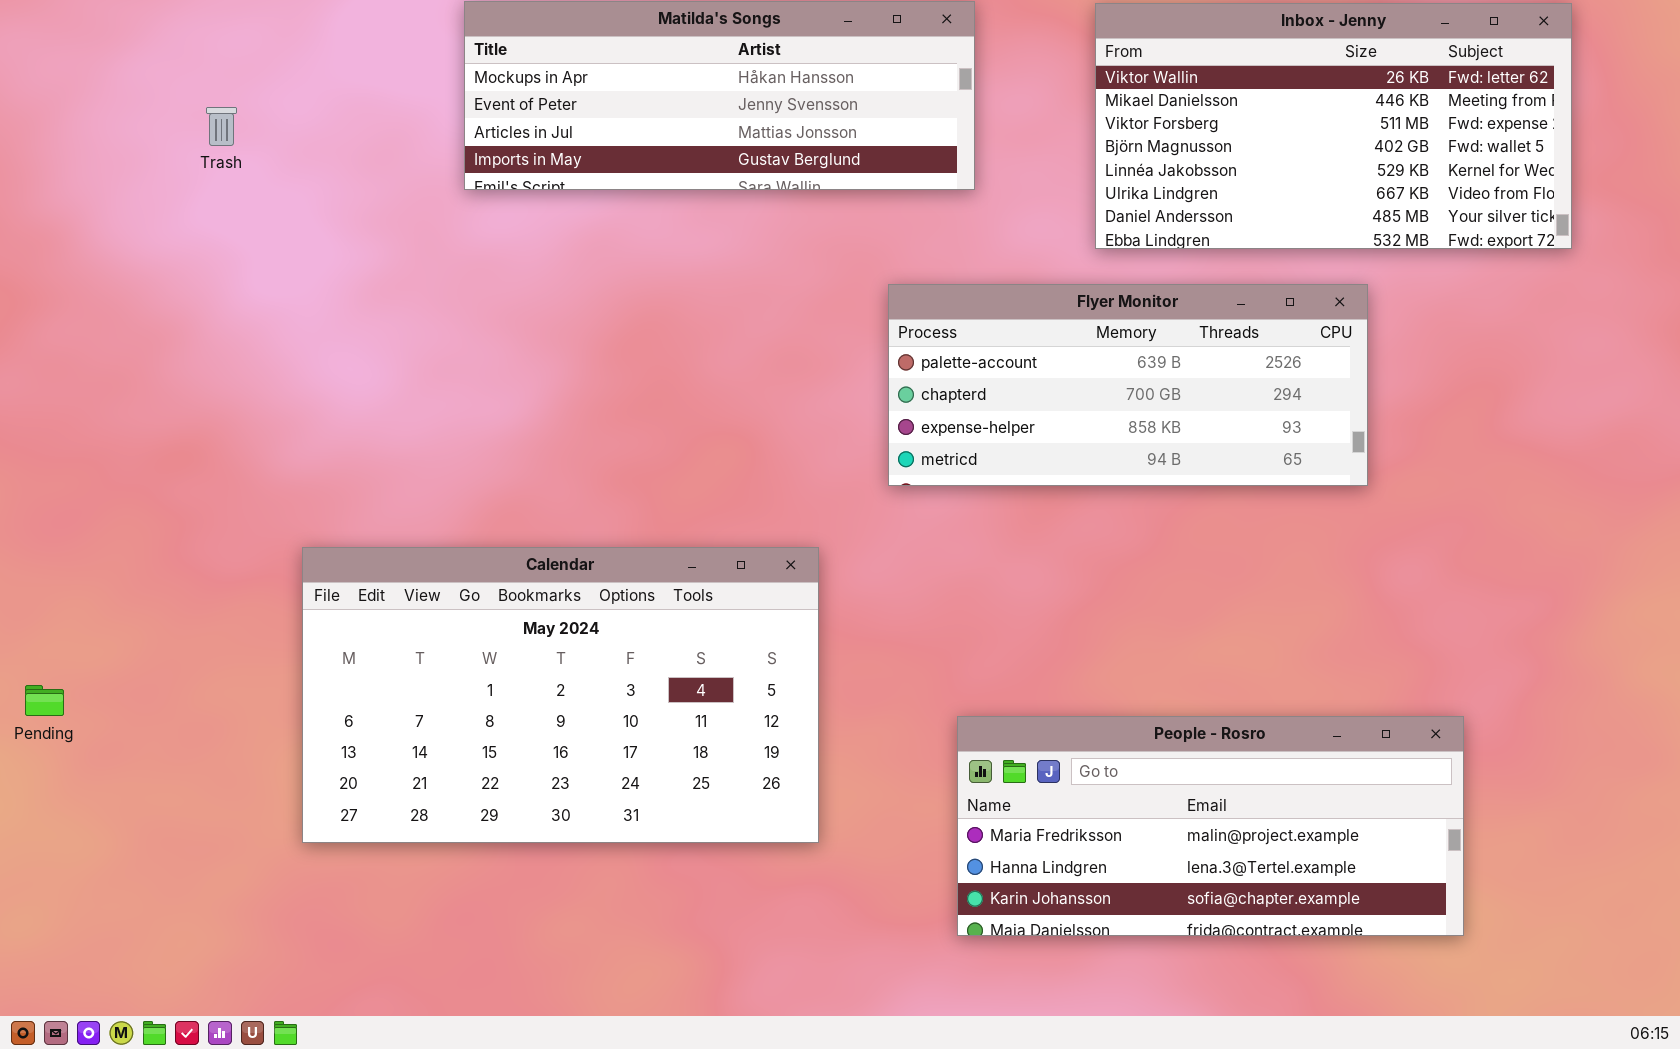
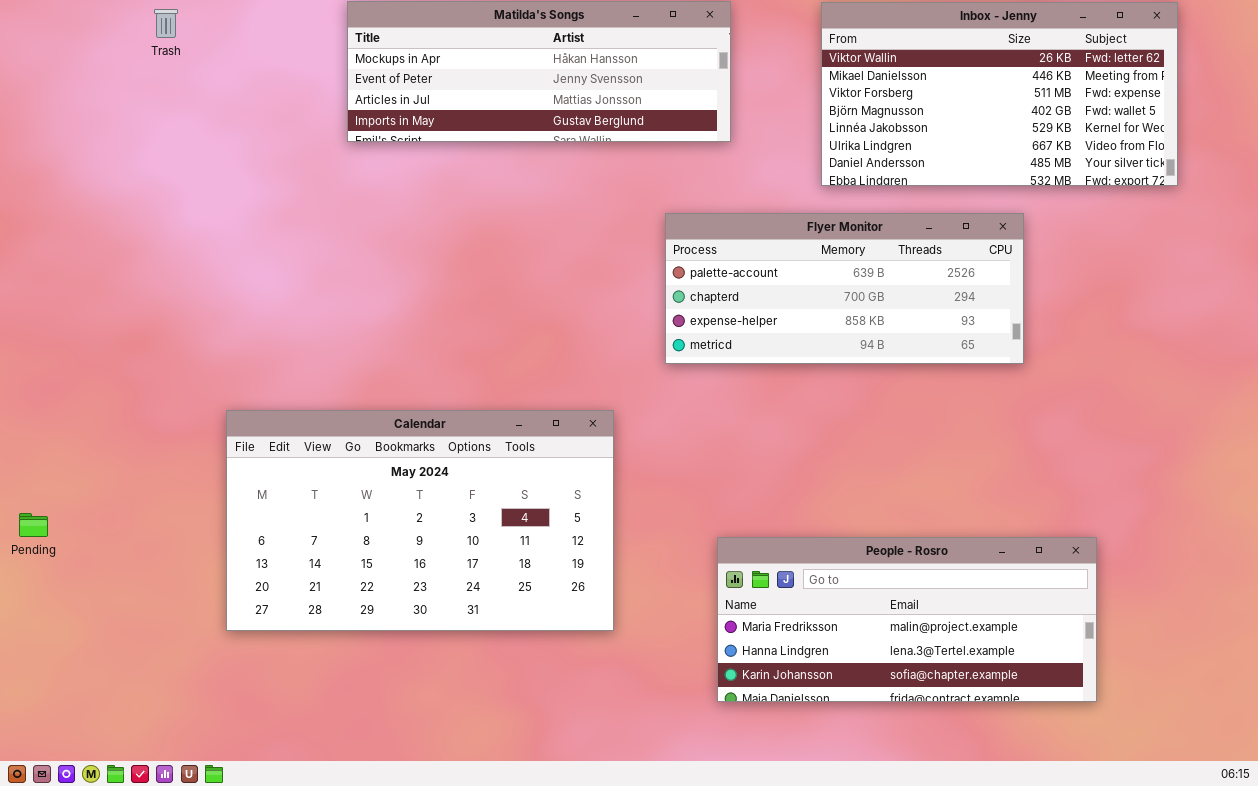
Trash: [206,107,237,146] -> [154,9,178,38], moved

